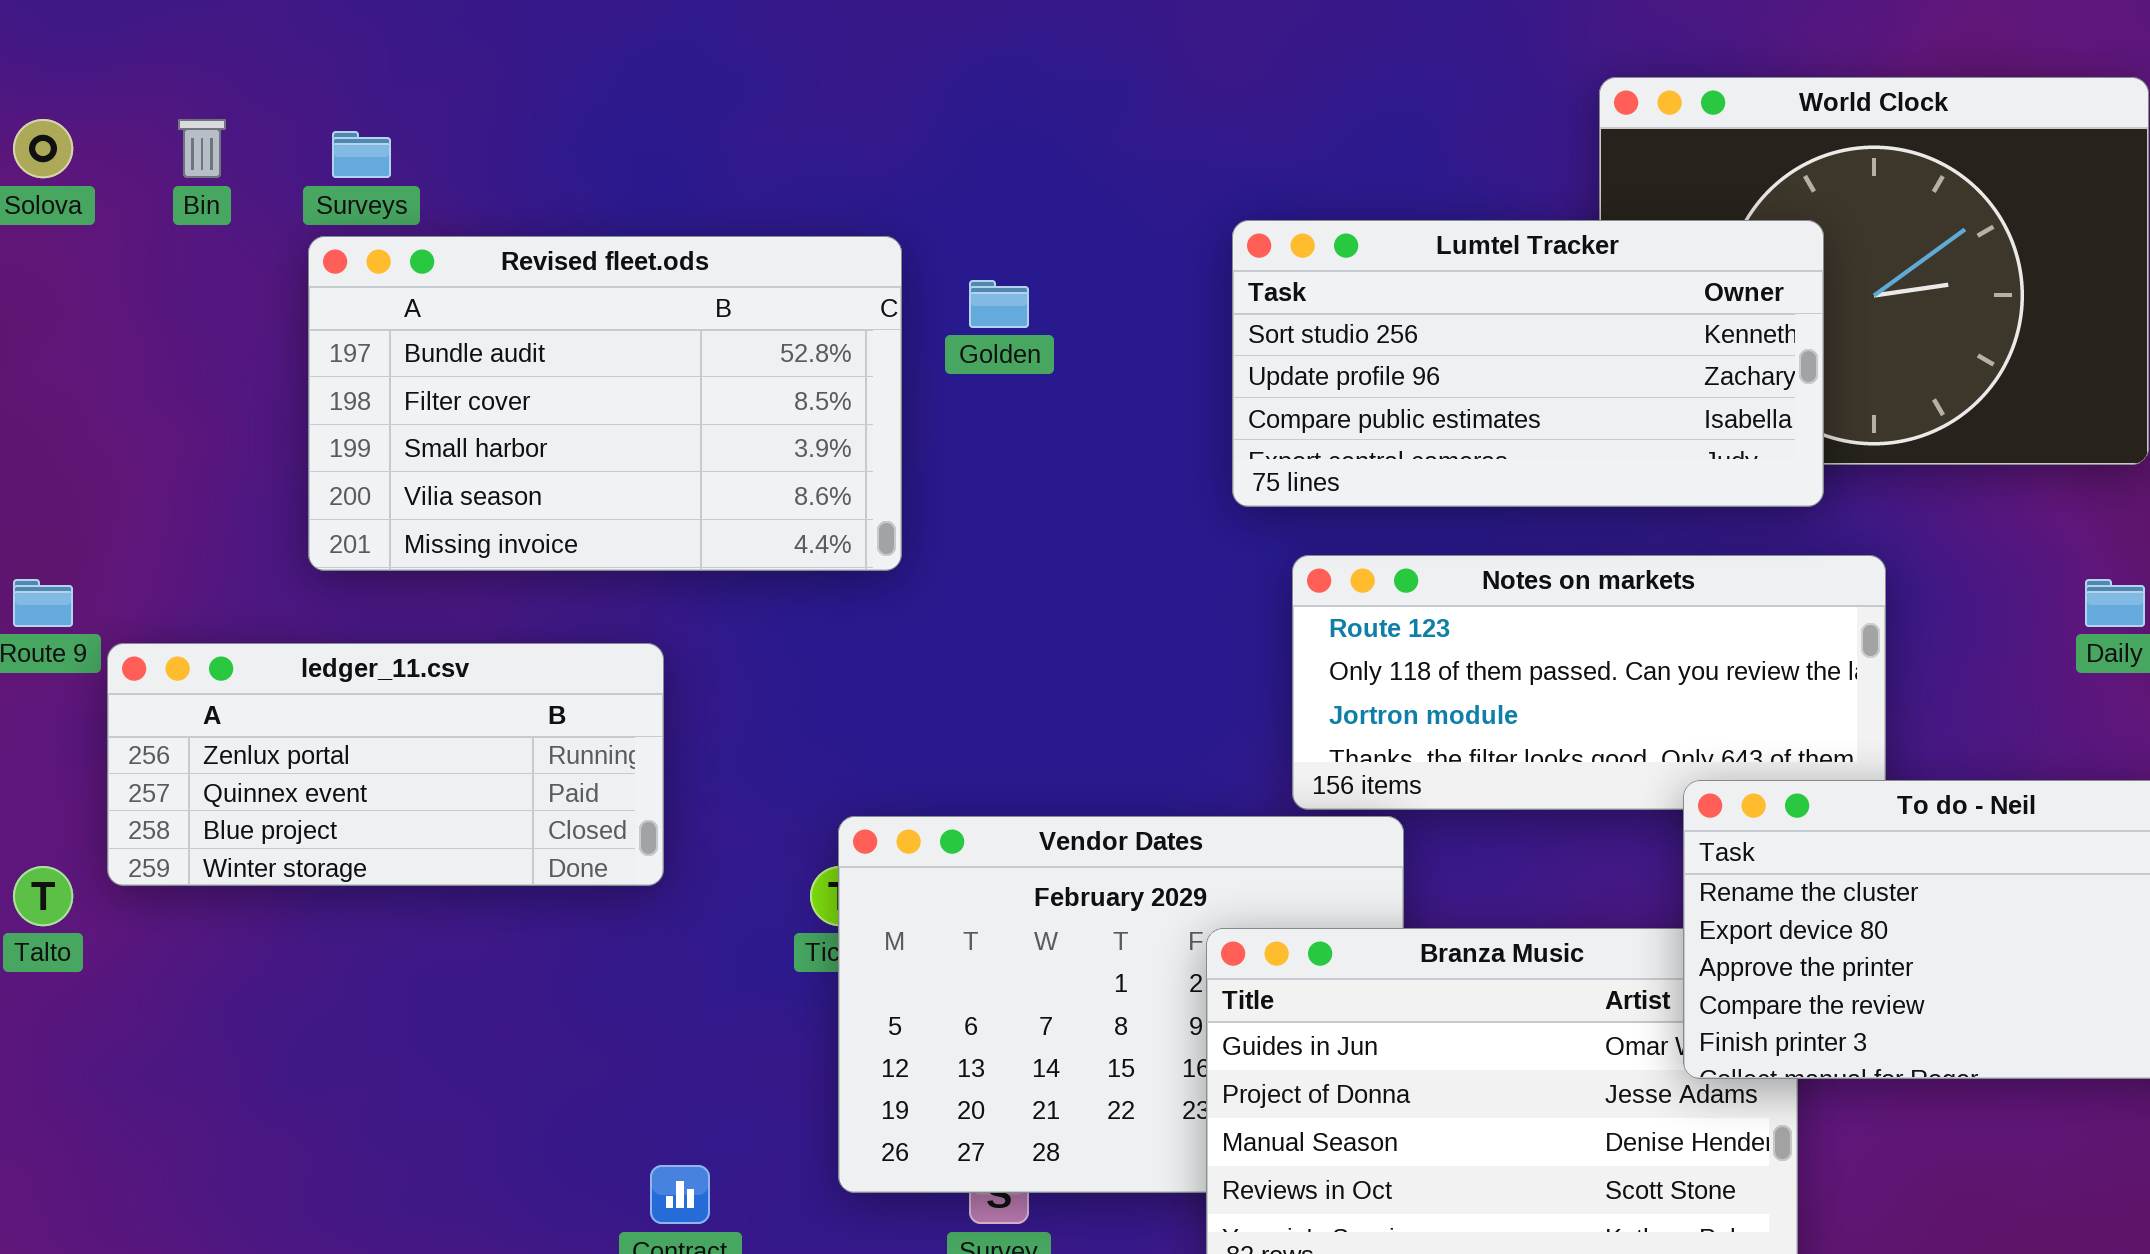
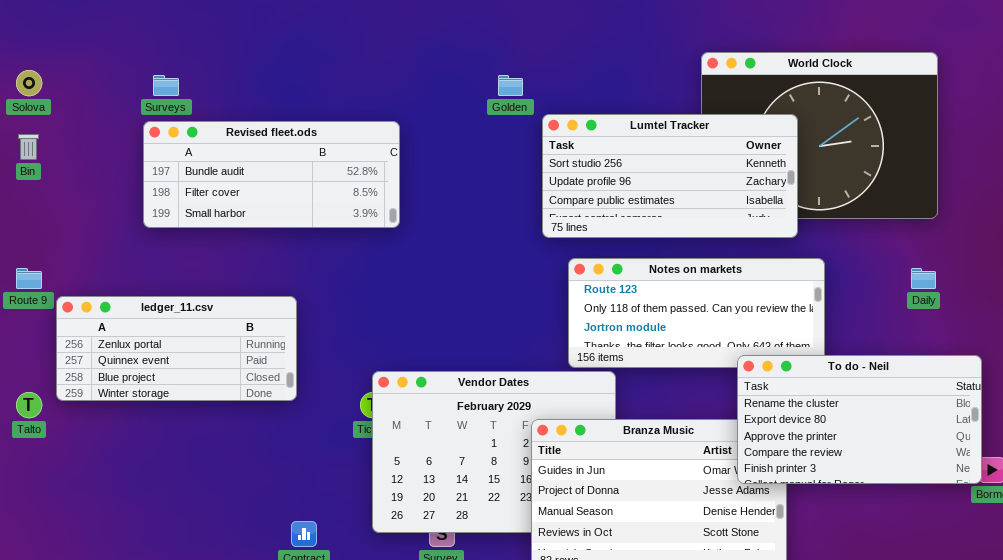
Bin: [178,119,226,178] -> [18,134,39,160], moved
Revised fleet.ods: [308,236,902,571] -> [143,121,400,228], resized
Golden: [969,280,1029,328] -> [498,75,523,96], moved

